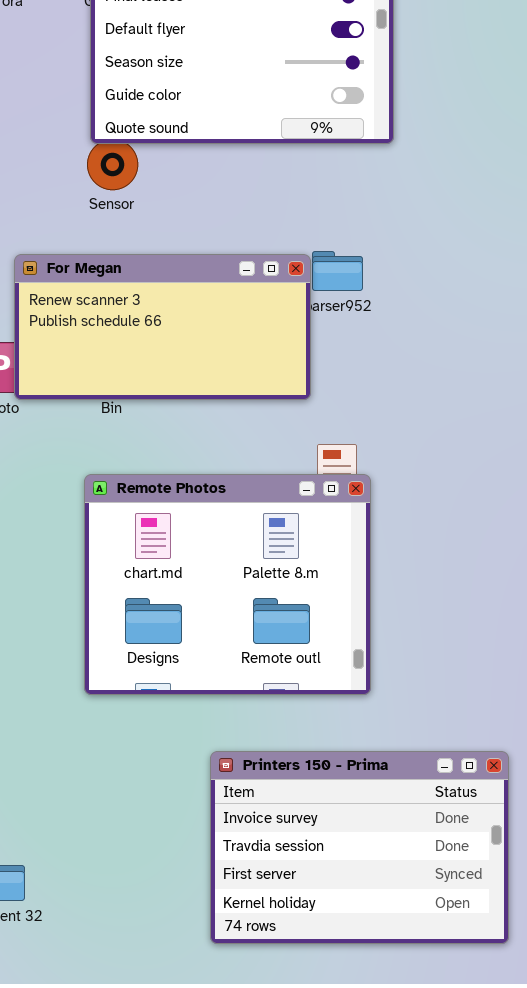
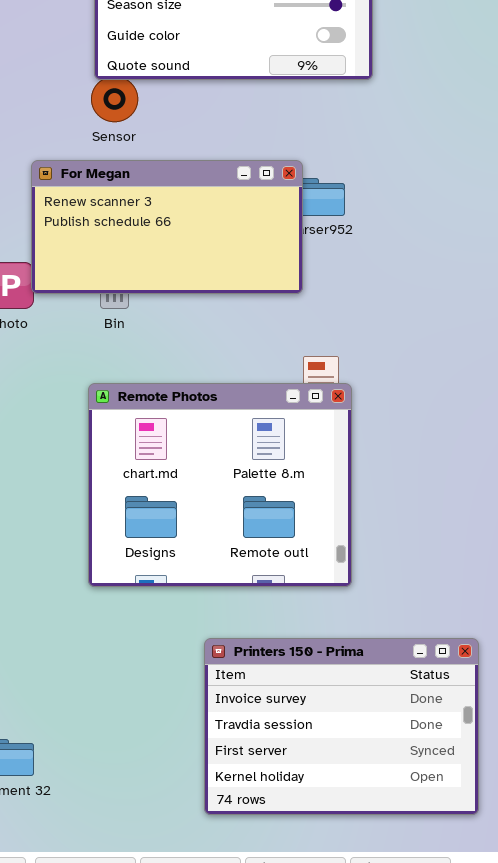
For Megan: [14,254,311,400] -> [31,160,303,294], moved

